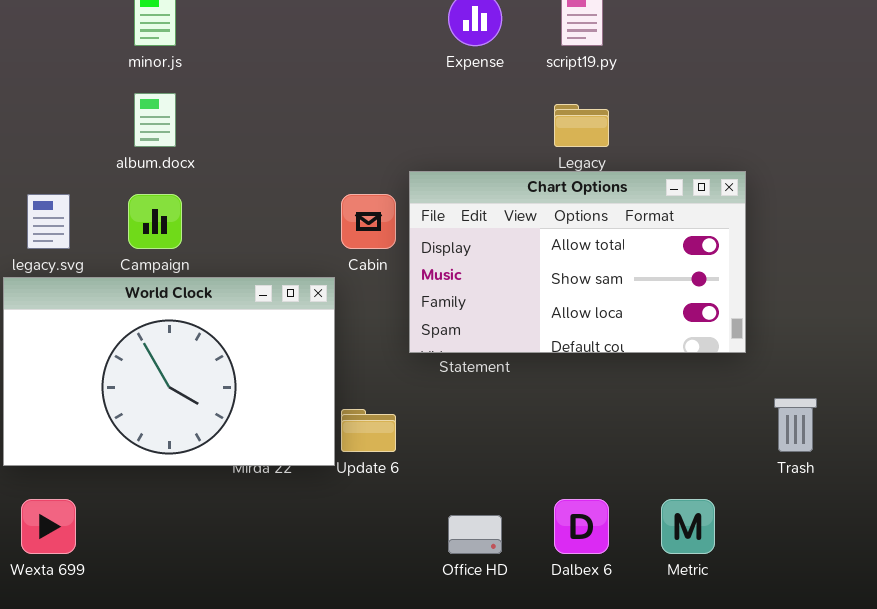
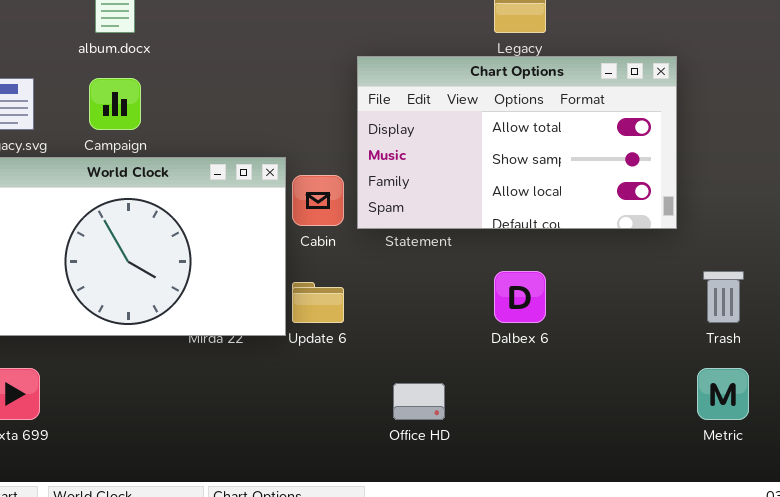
Cabin: [341,194,396,249] -> [292,175,344,226], moved
Dalbex 6: [554,499,609,554] -> [494,271,546,323], moved
Metric: [661,499,715,554] -> [697,368,749,420], moved

